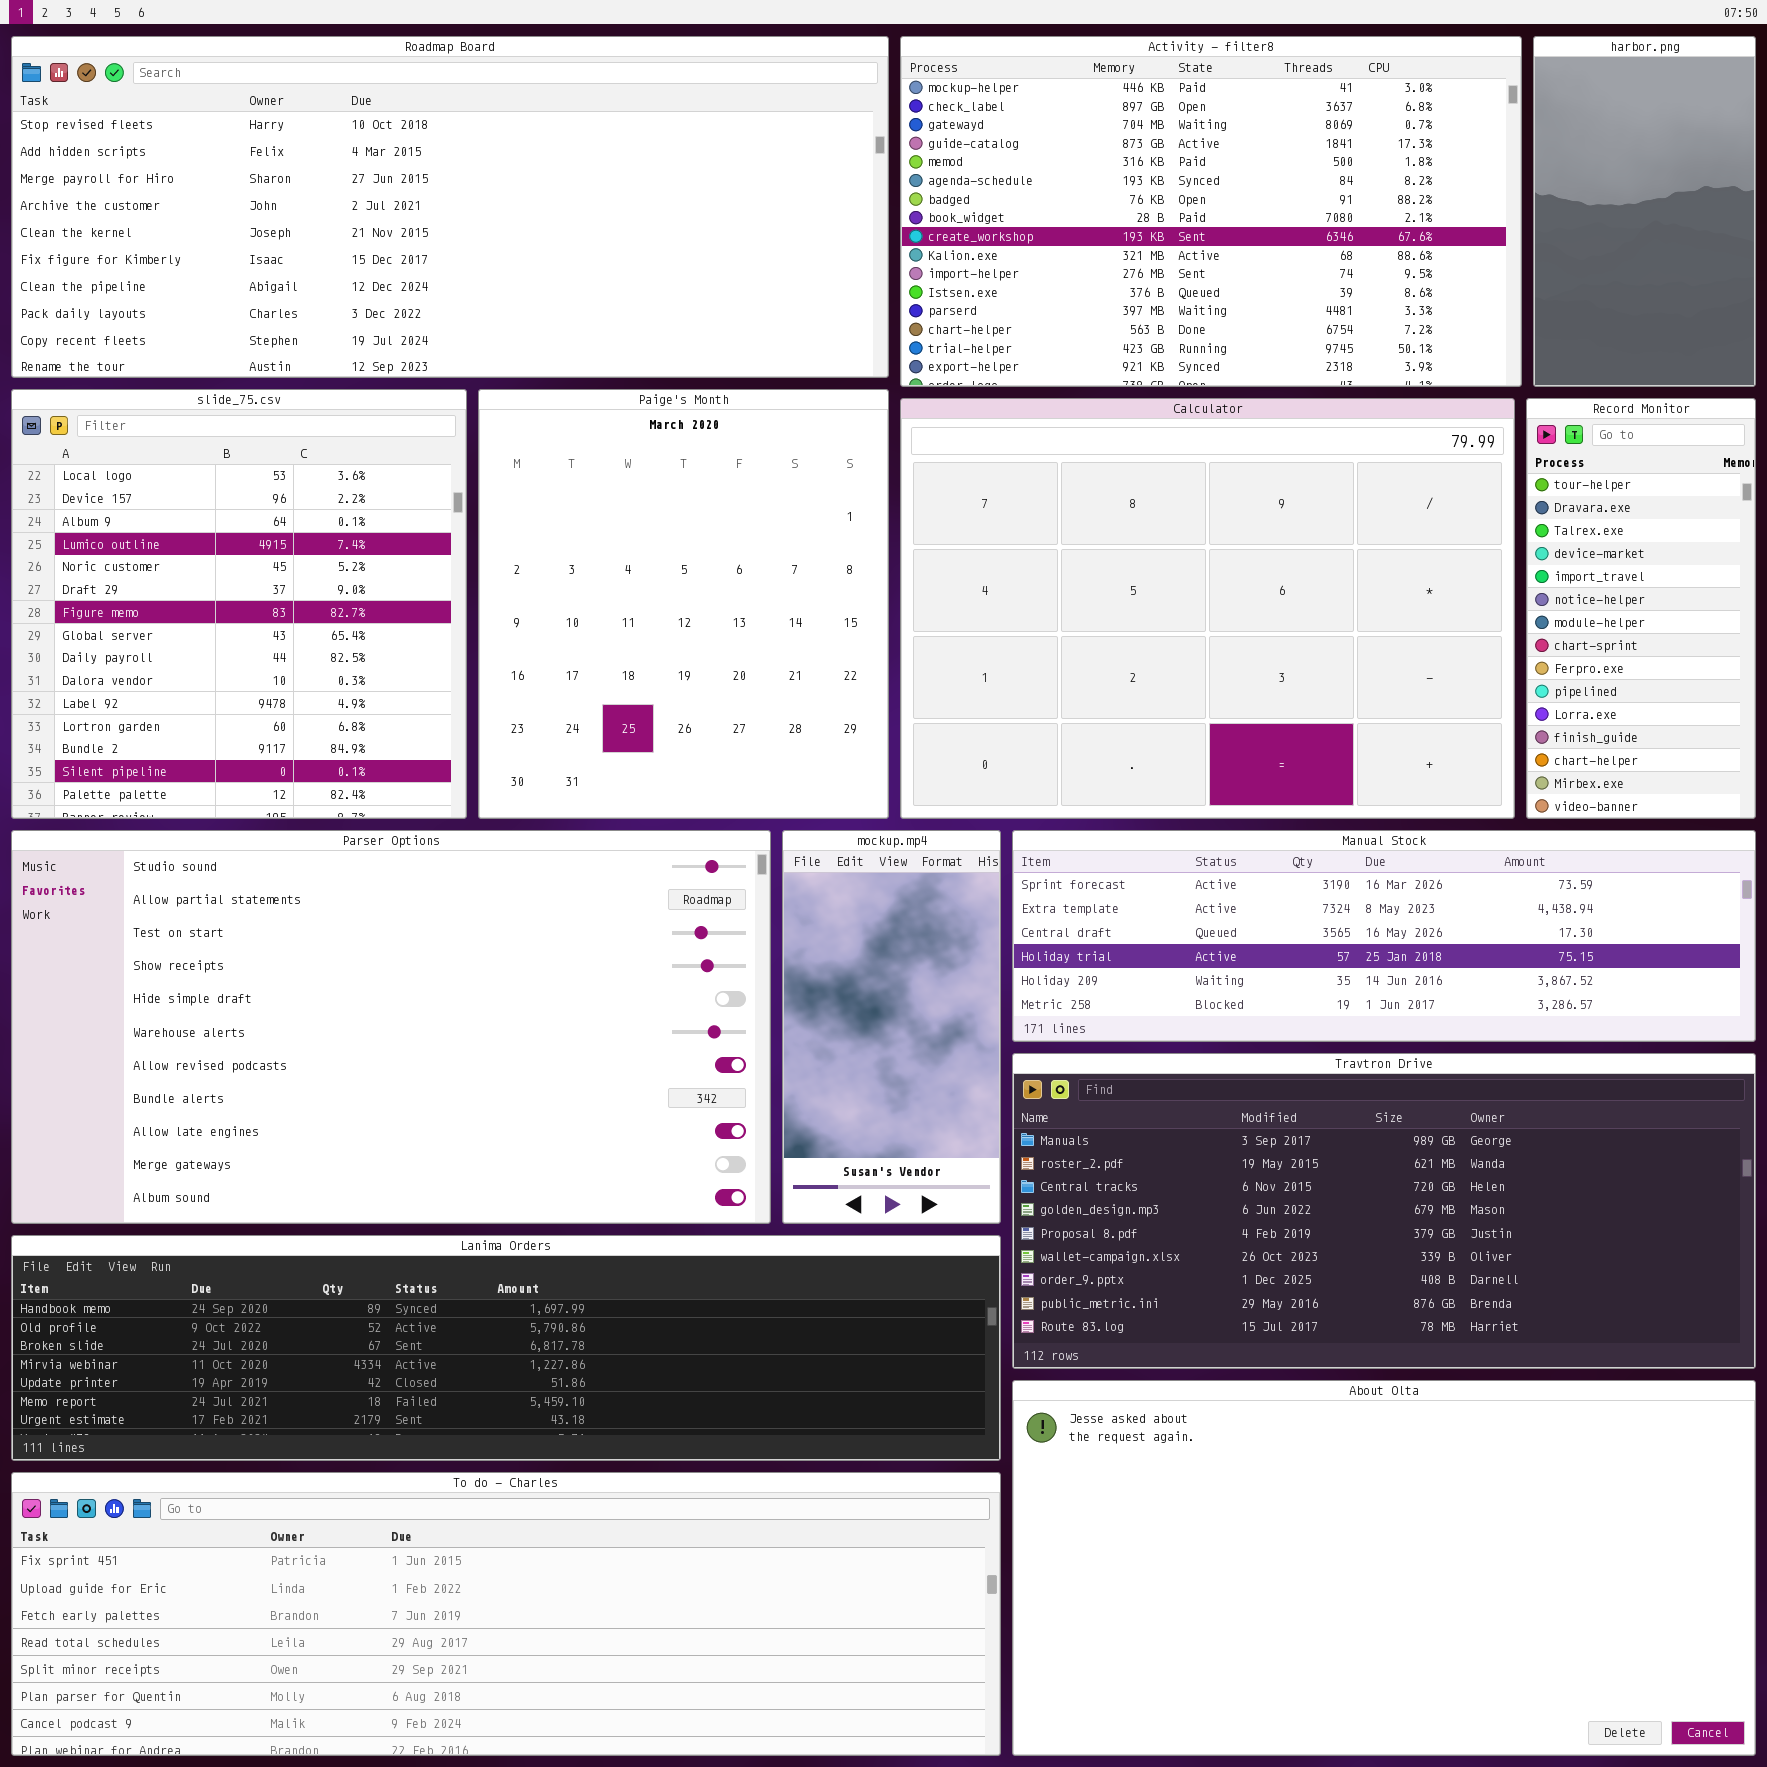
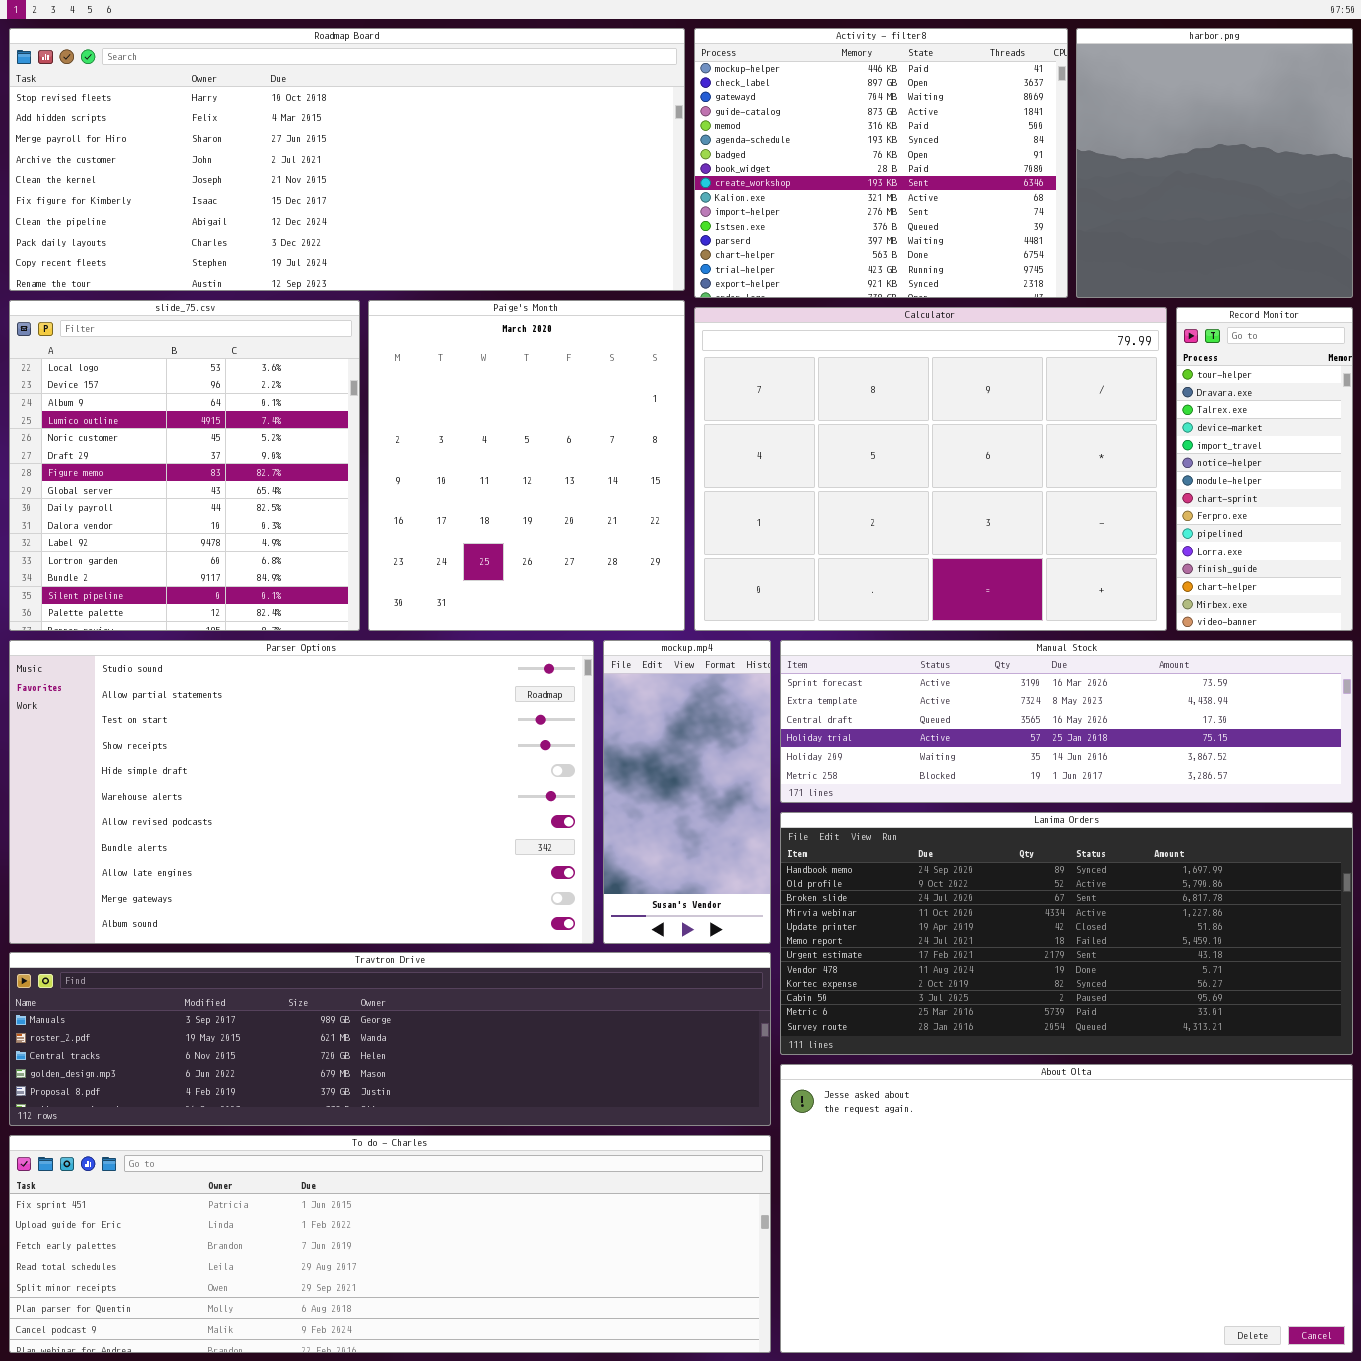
Activity - filter8: [900,36,1522,387] -> [694,28,1068,298], resized
harbor.png: [1533,36,1756,387] -> [1076,28,1353,298], resized
Travtron Drive: [1012,1053,1756,1369] -> [9,952,771,1126], moved, resized
Lanima Orders: [11,1235,1001,1461] -> [780,812,1353,1055], moved, resized

